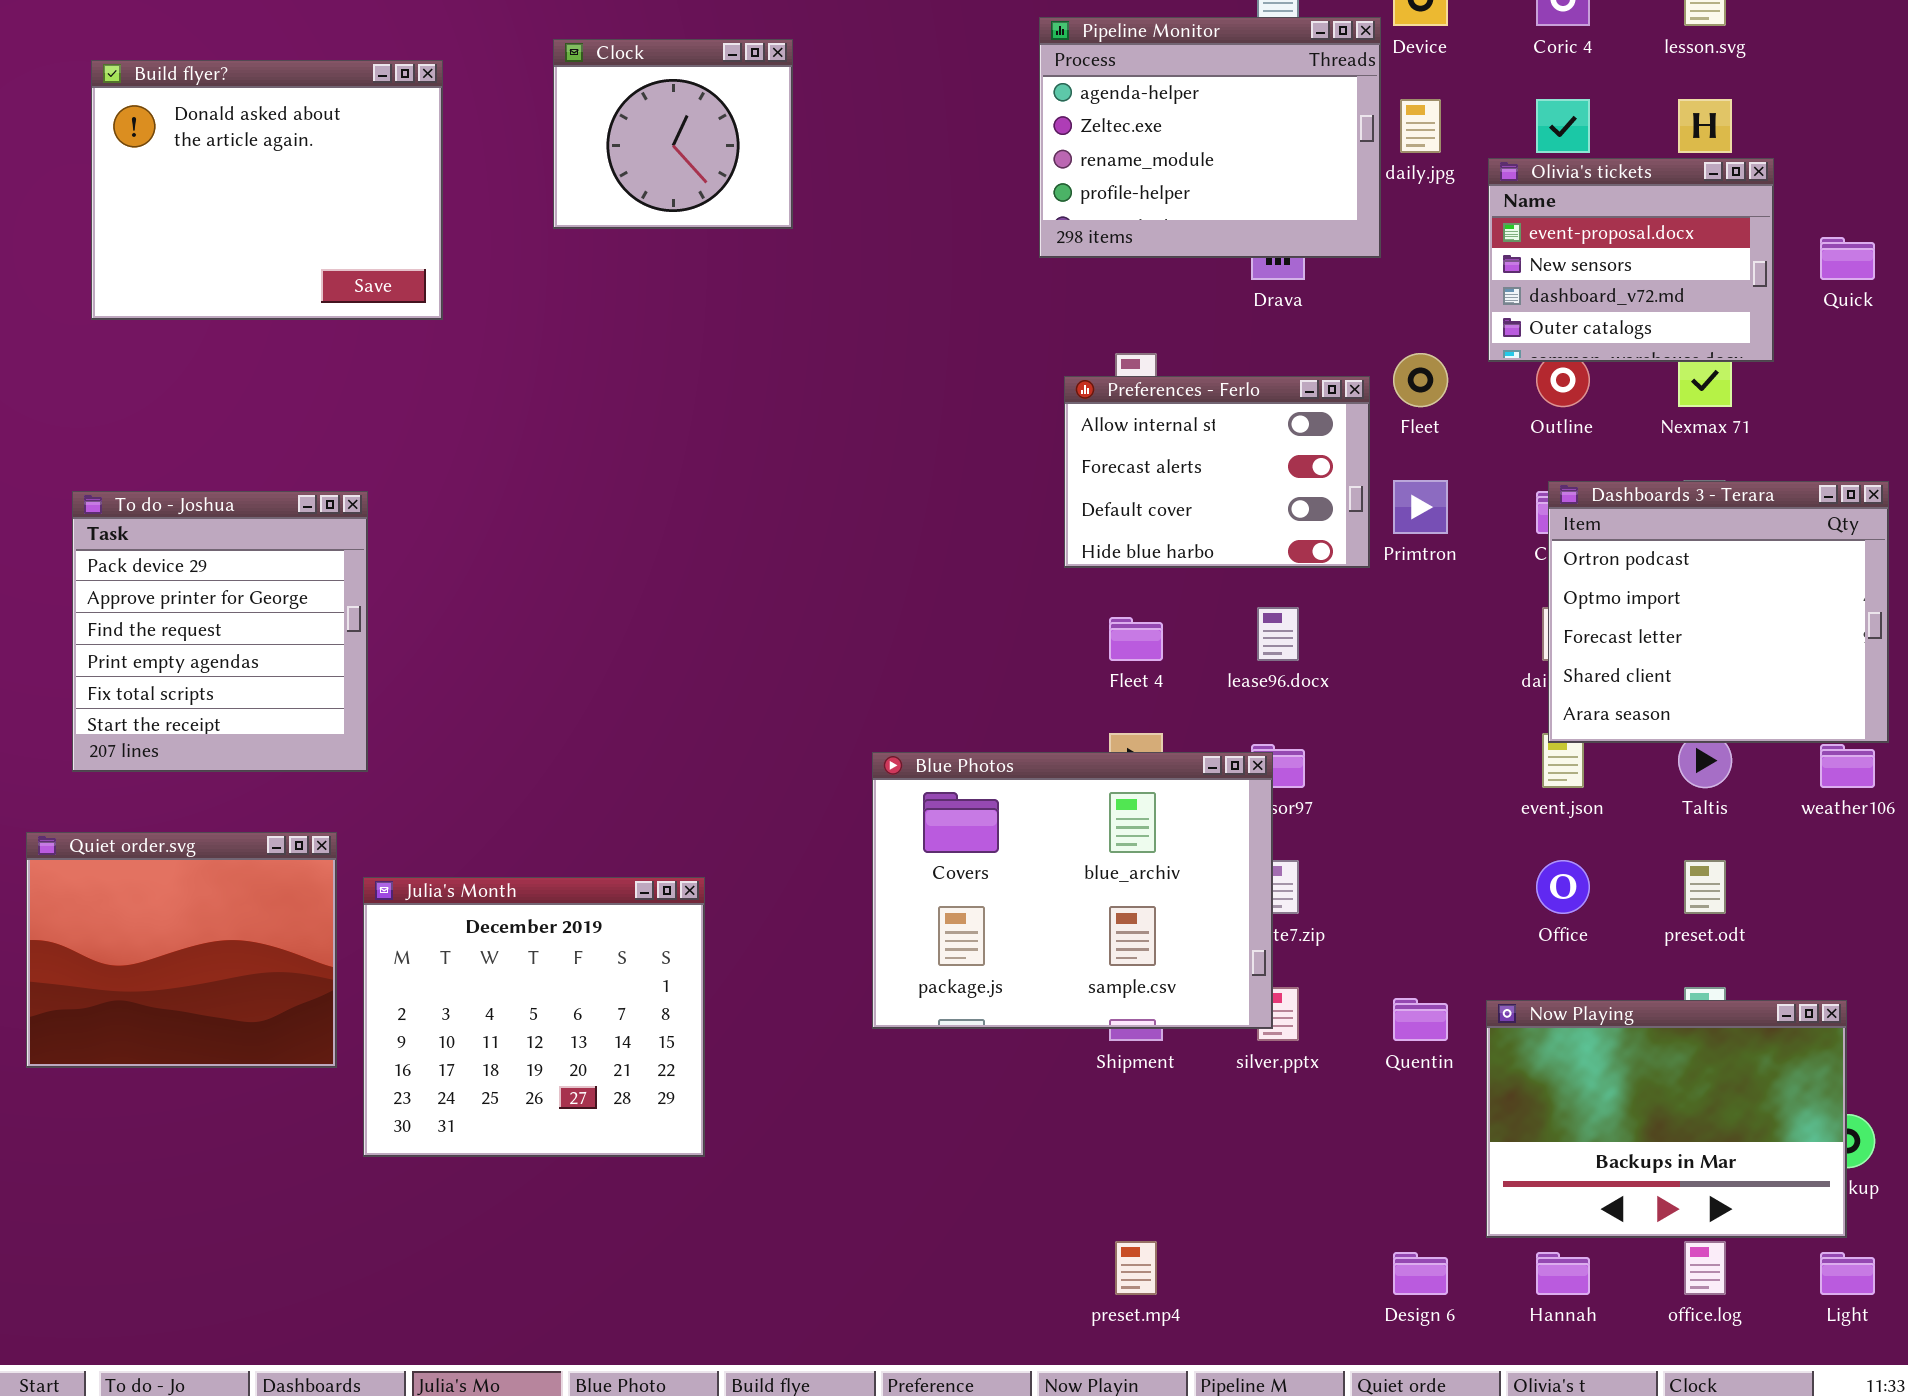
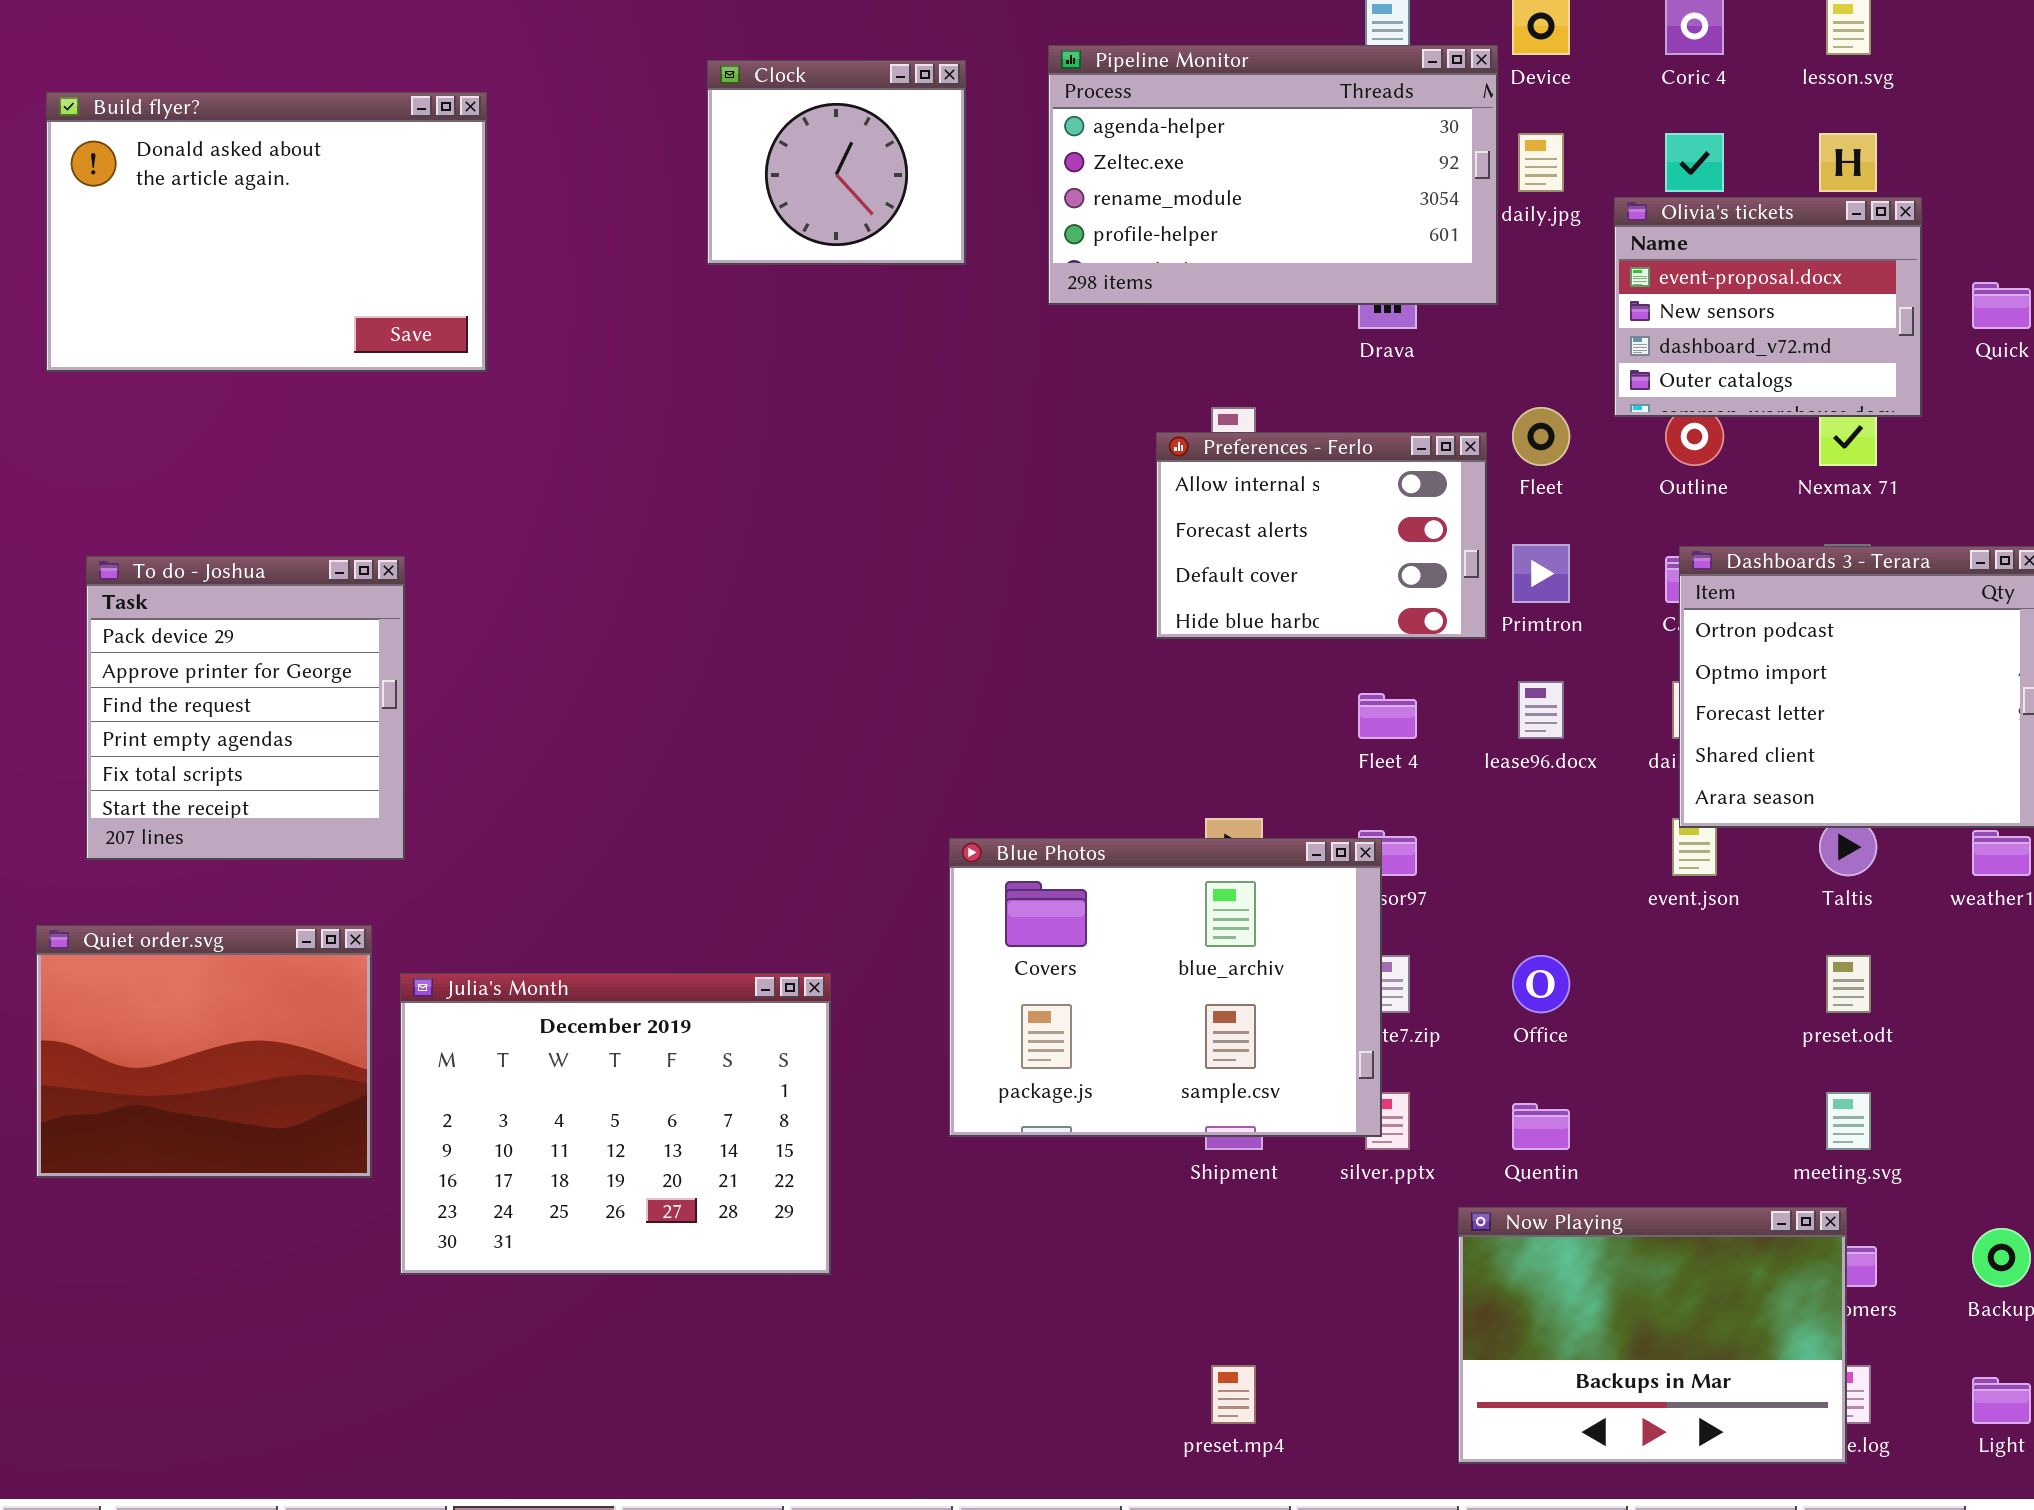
Pipeline Monitor: [1039,17,1381,258] -> [1048,45,1498,305], resized
Clock: [553,39,793,229] -> [707,60,966,265], moved
Build flyer?: [91,60,443,320] -> [46,92,487,372], resized
lease96.docx: [1257,607,1299,661] -> [1518,681,1564,739], moved
Fleet 4: [1109,617,1163,661] -> [1358,693,1417,739], moved
Office: [1536,860,1590,914] -> [1512,955,1570,1013], moved
Julia's Month: [363,877,705,1157] -> [400,973,831,1275], resized
Now Playing: [1486,1000,1847,1238] -> [1458,1207,1847,1464], moved

